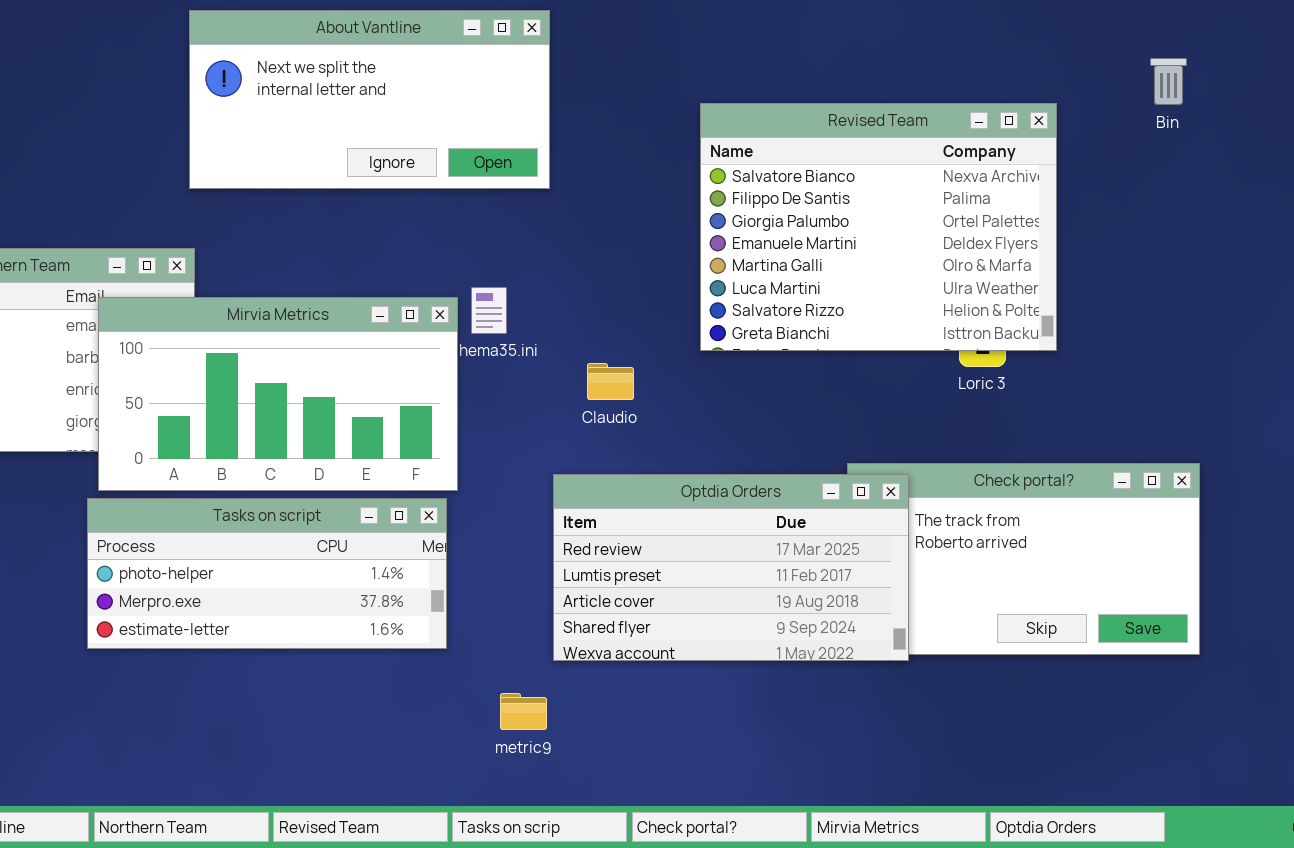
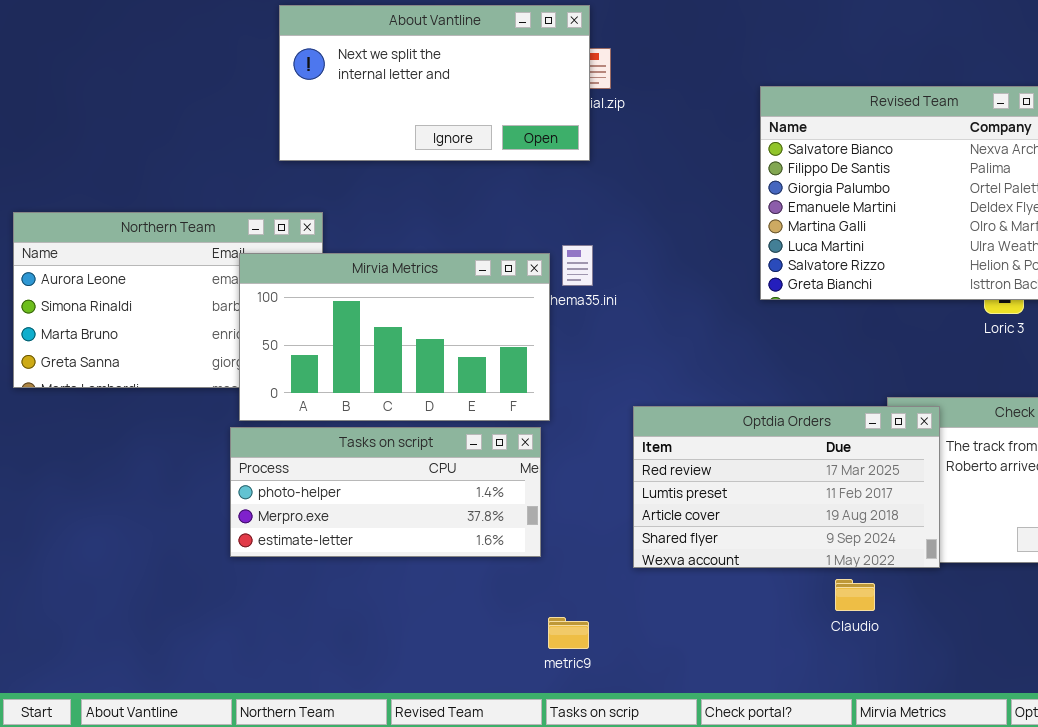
About Vantline: [189,10,550,189] -> [279,5,590,161], moved
Claudio: [587,363,634,400] -> [835,579,875,611], moved
metric9: [500,693,547,730] -> [548,617,589,649], moved

